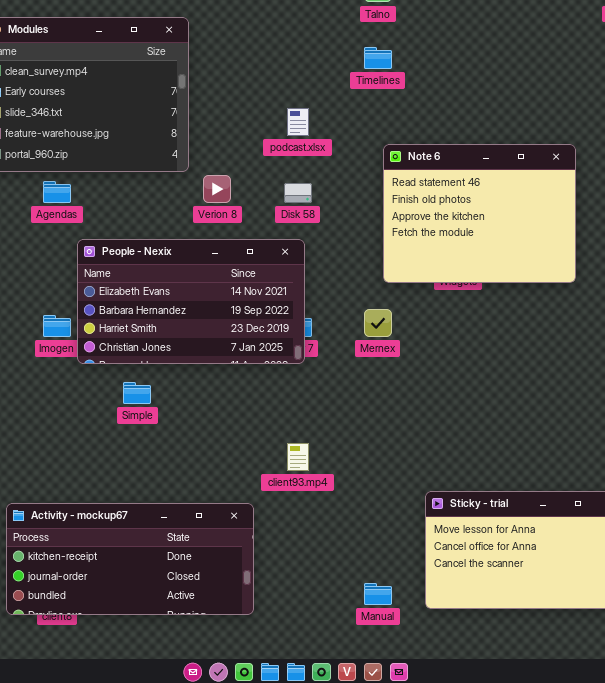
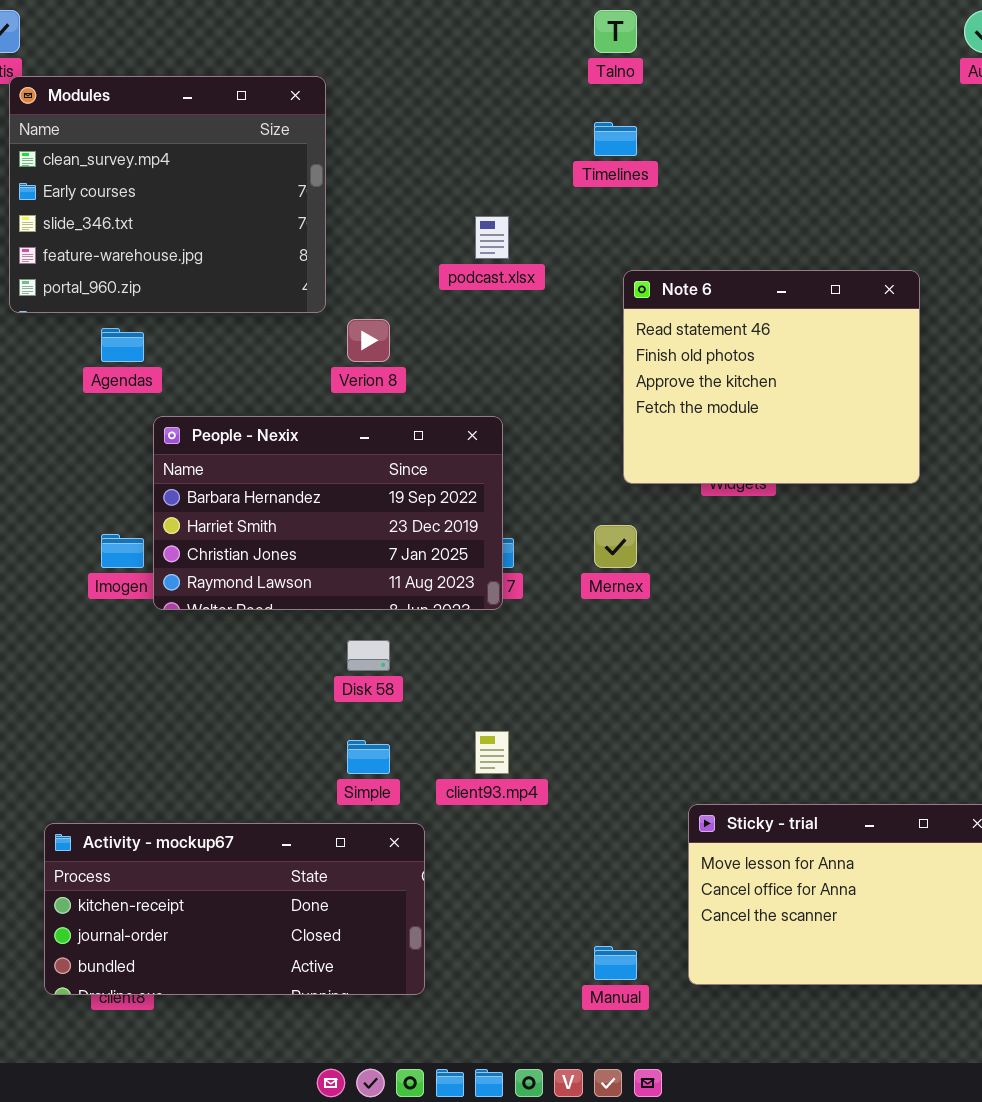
Disk 58: [284,183,312,203] -> [347,640,390,671], moved
People - Nexix: [77,239,305,364] -> [153,416,503,610], scrolled down 1 row
Simple: [123,382,151,404] -> [347,740,390,774], moved

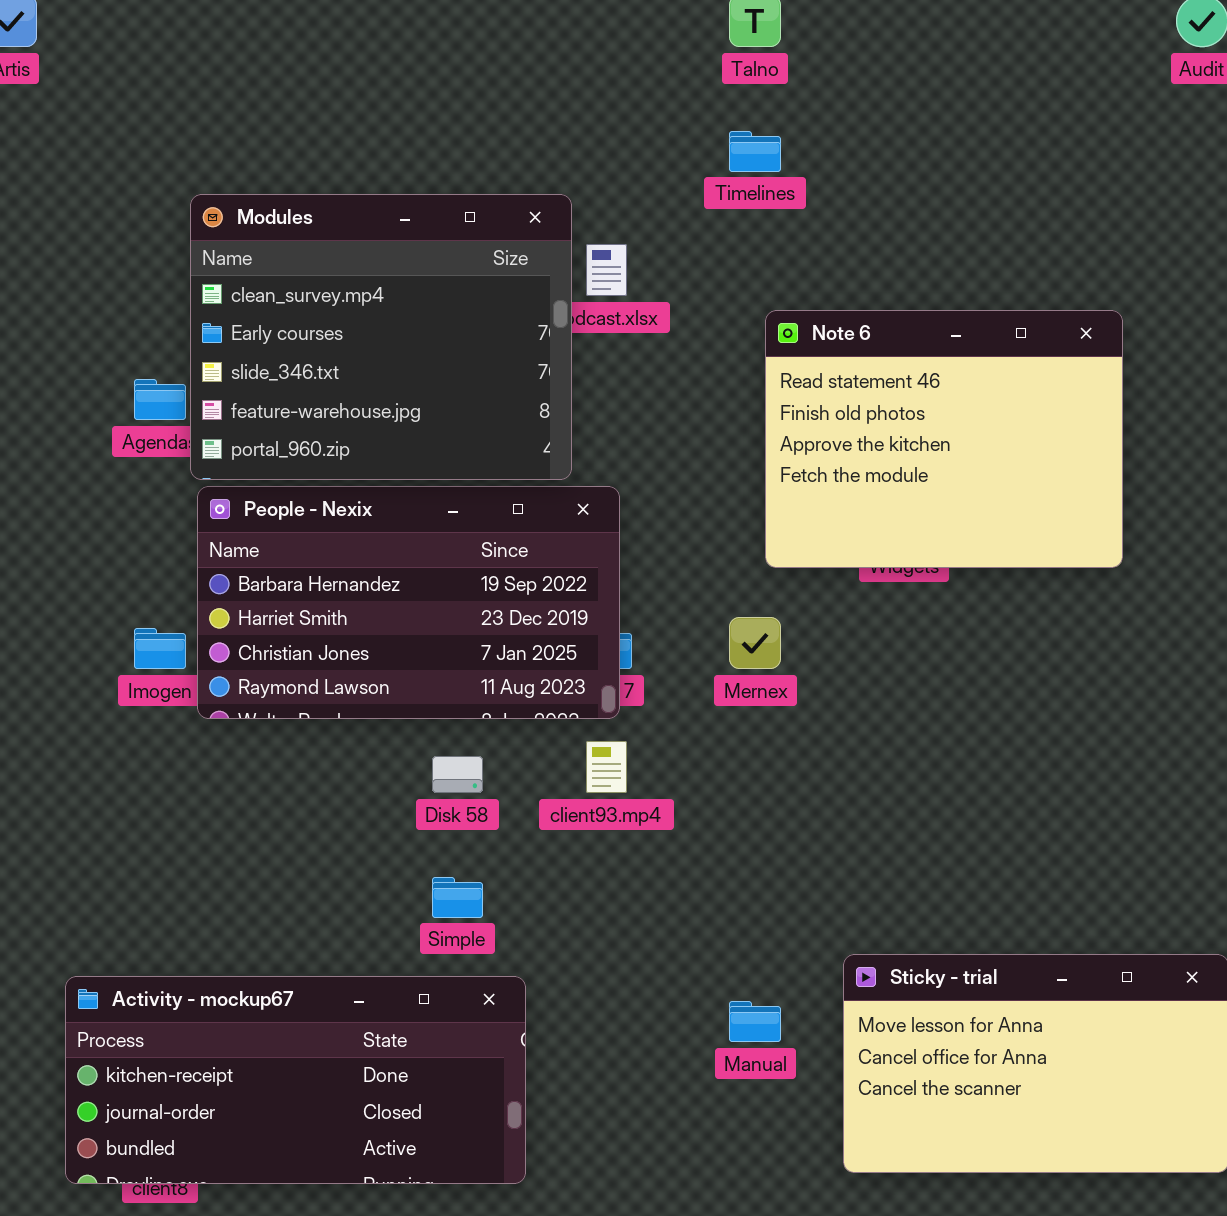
Modules: [9,76,326,313] -> [190,194,572,480], moved
client93.mp4: [475,731,509,774] -> [586,741,627,793], moved
Manual: [594,946,637,980] -> [729,1001,781,1042], moved

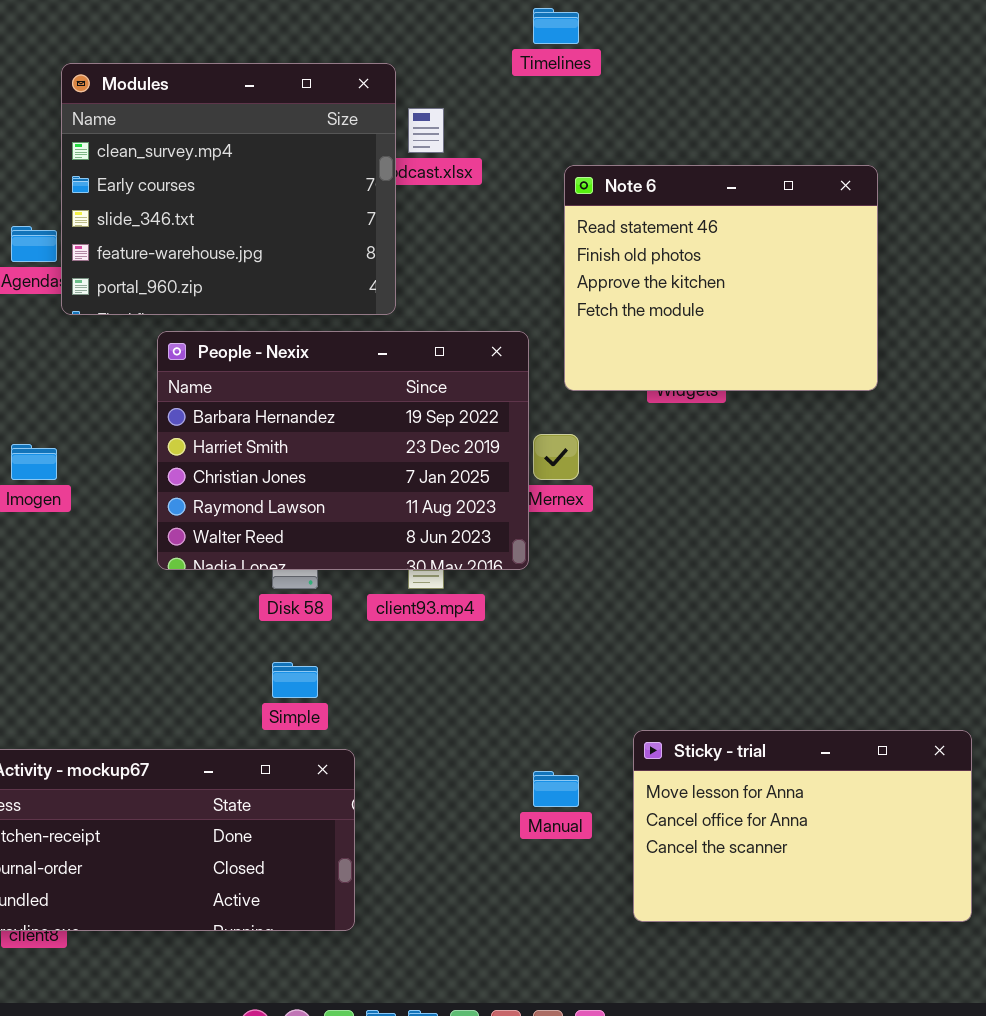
People - Nexix: [197,486,620,719] -> [157,331,529,570], moved, resized

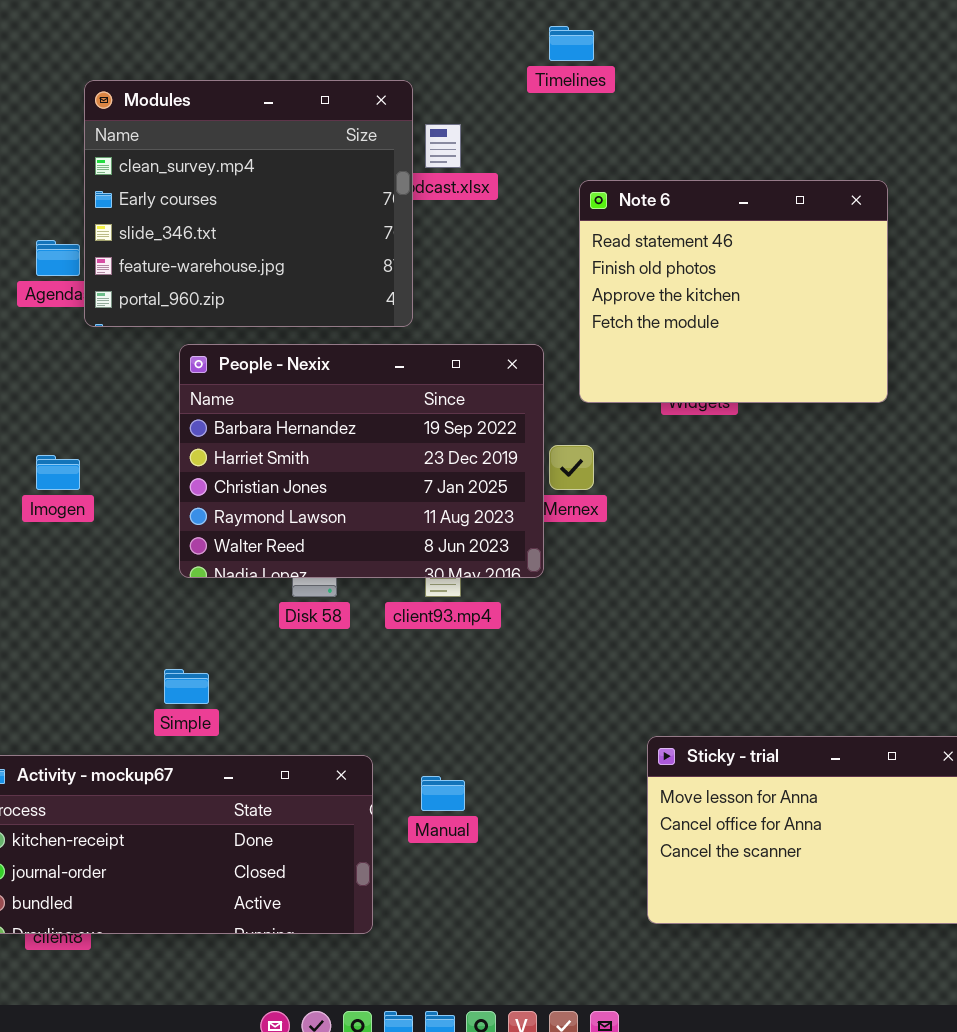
Simple: [272,662,318,698] -> [164,669,209,704], moved
Manual: [533,771,579,807] -> [421,776,465,811], moved

